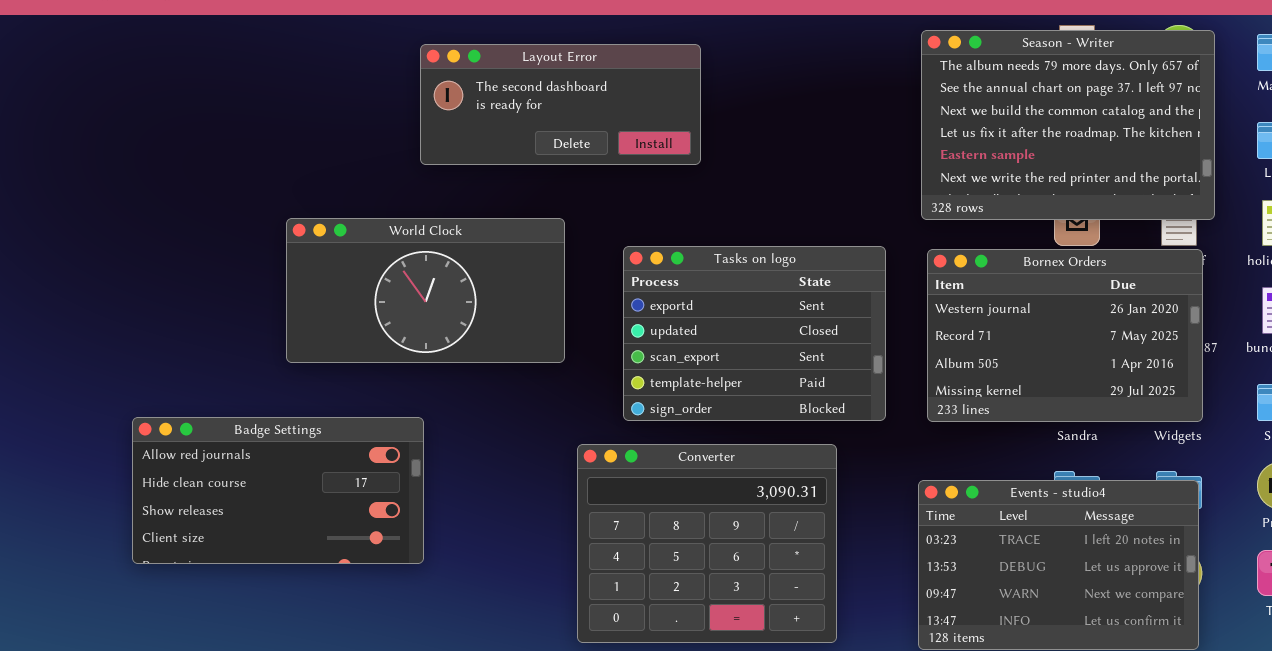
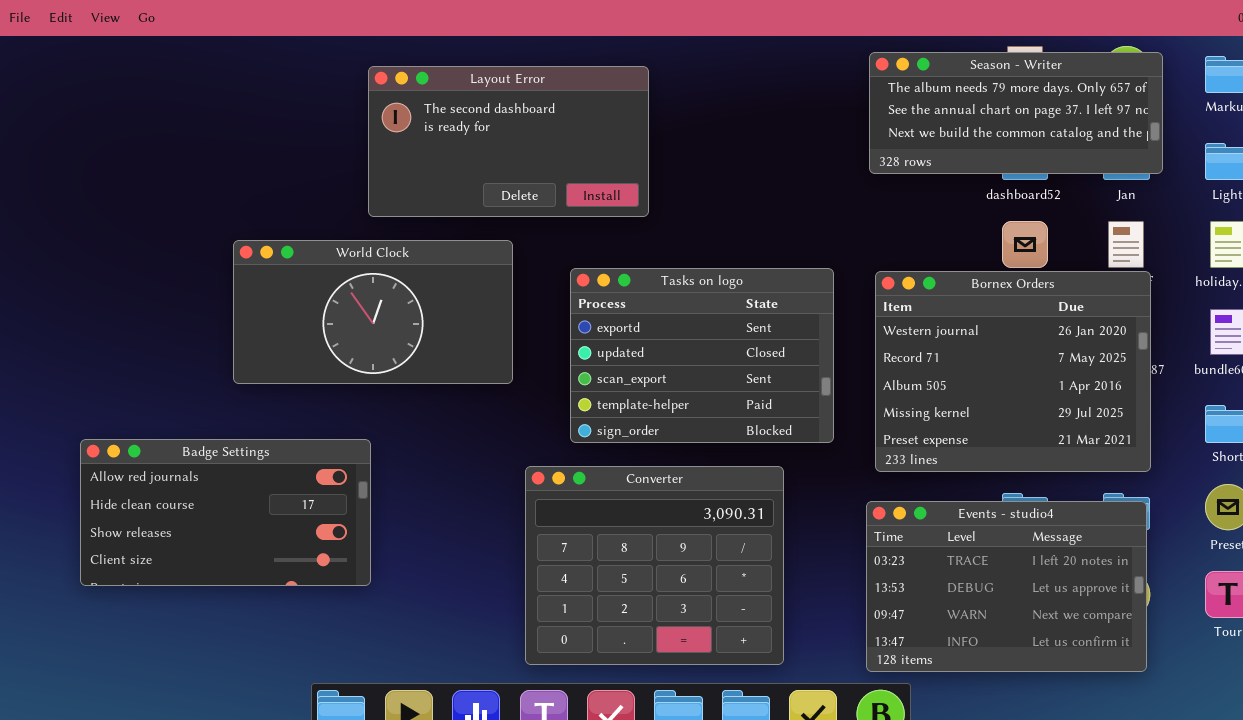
Season - Writer: [921,30,1215,220] -> [869,52,1163,174], resized
Layout Error: [420,44,701,165] -> [368,66,649,217], resized
Bornex Orders: [927,249,1203,422] -> [875,271,1151,472], resized

